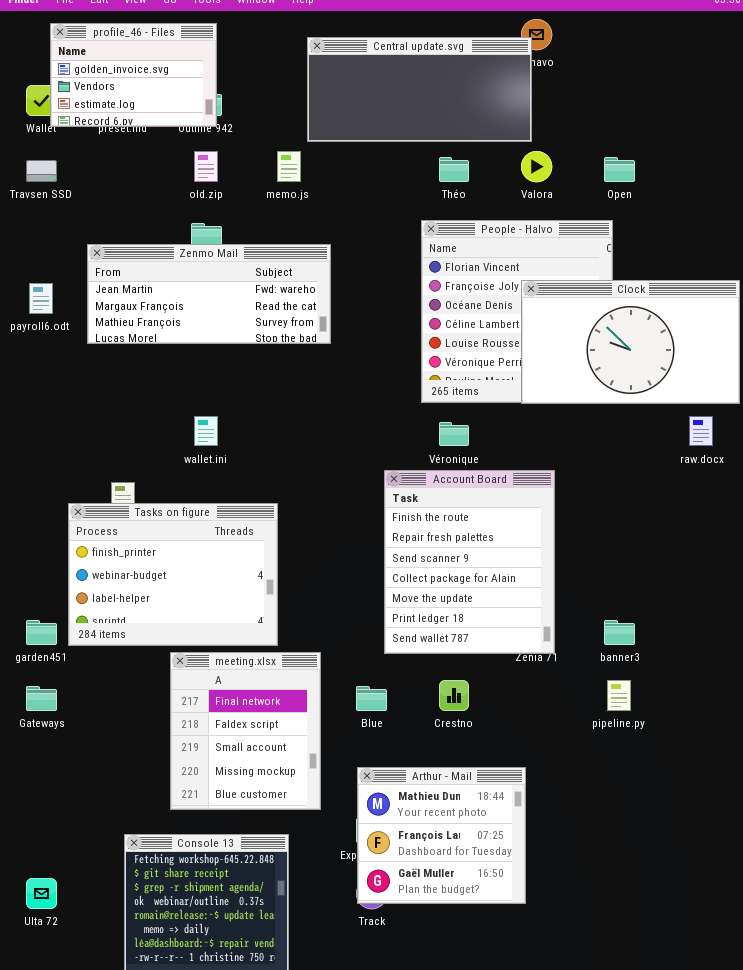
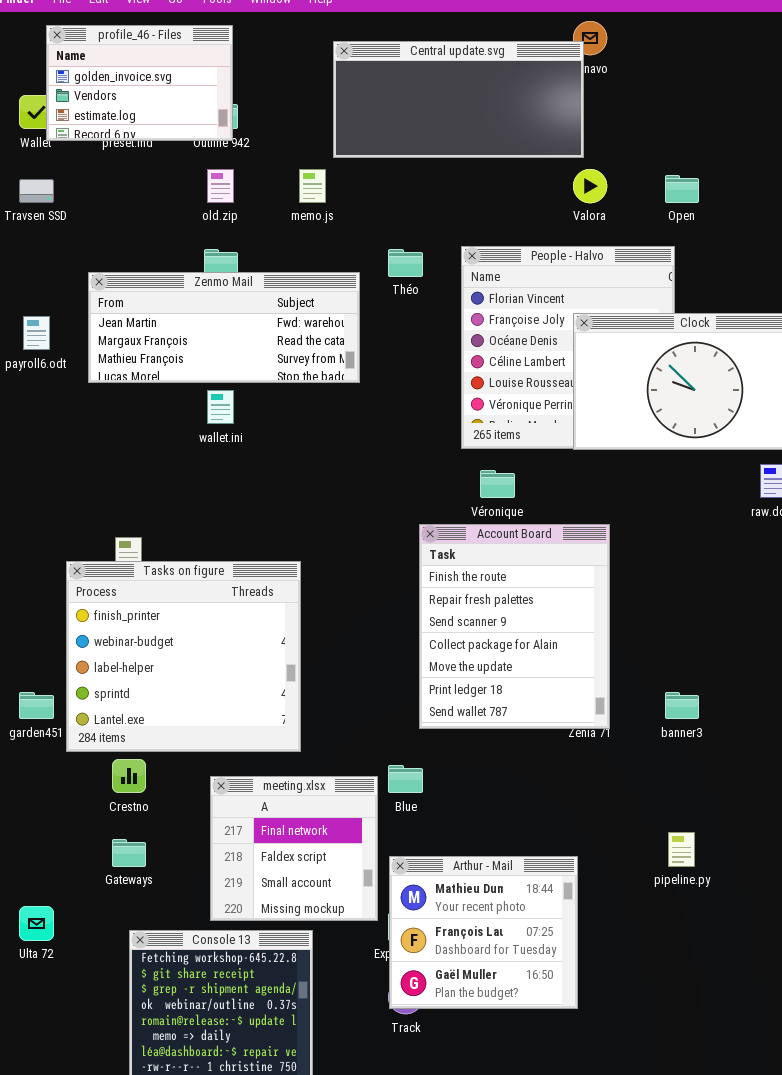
Théo: [439,157,469,182] -> [388,249,423,277], moved
wallet.ini: [194,416,218,446] -> [207,390,234,424], moved
Tasks on figure: [68,503,278,646] -> [66,561,301,752], resized
meeting.xlsx: [170,652,321,810] -> [210,776,378,921], moved, resized
Crestno: [439,680,469,711] -> [112,759,146,793], moved
pipeline.py: [607,680,631,711] -> [668,832,695,867], moved
Gateways: [26,686,57,711] -> [112,839,146,867], moved
Ulta 72: [26,878,57,909] -> [19,906,54,941], moved

